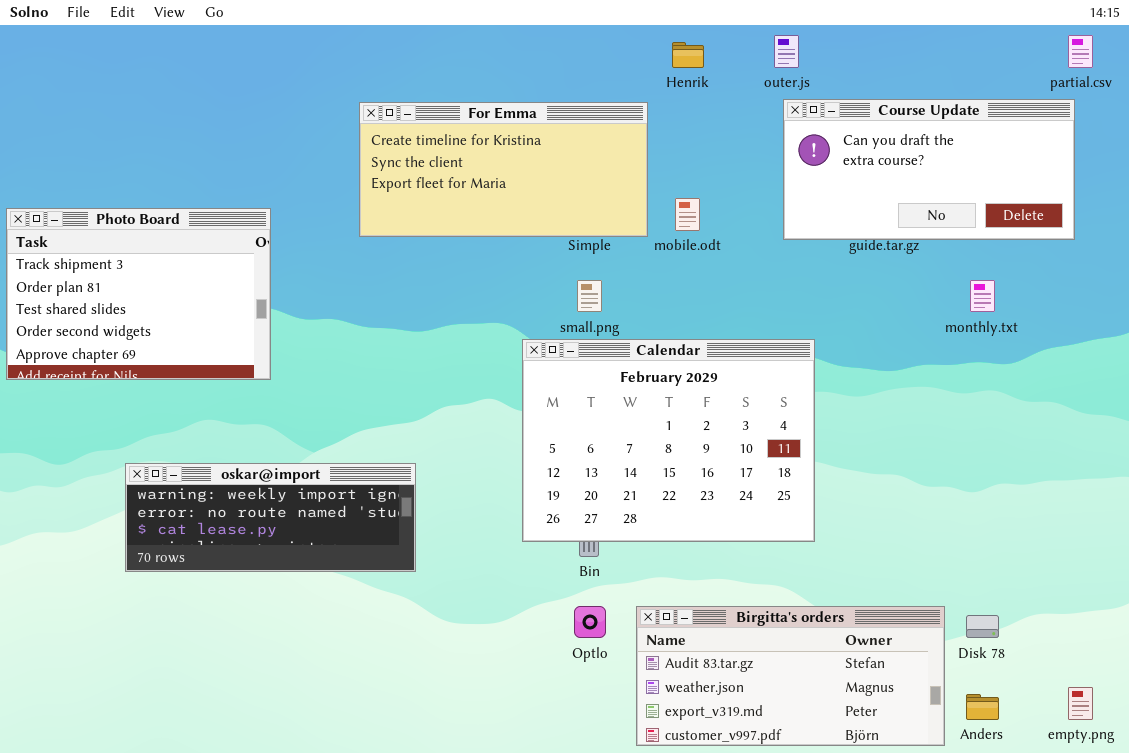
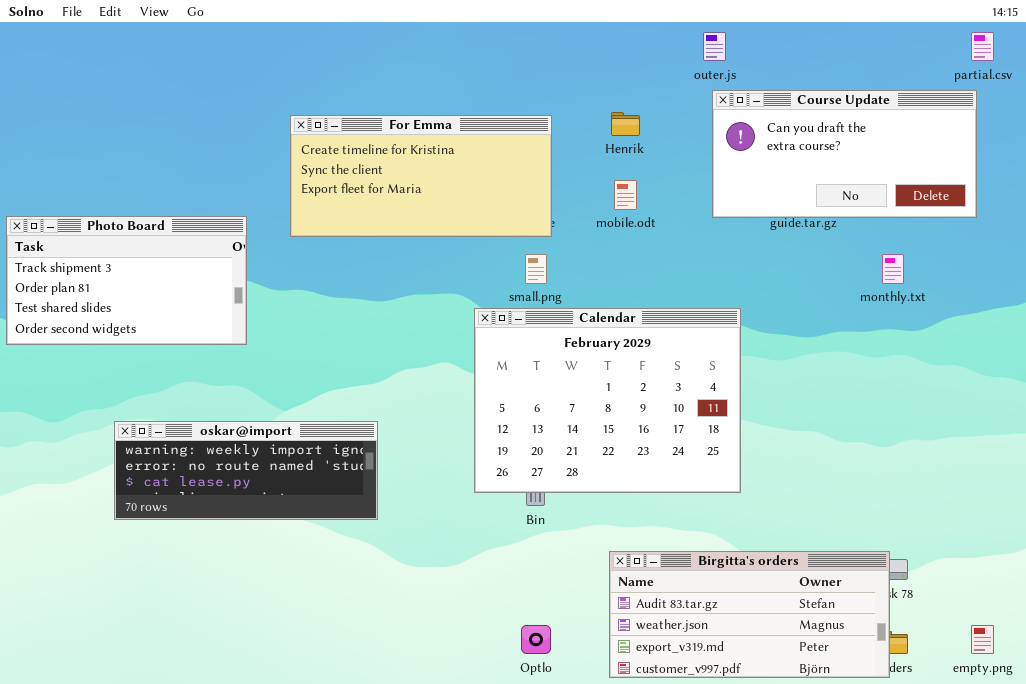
Henrik: [672,42,704,68] -> [611,112,640,136], moved
For Emma: [359,102,648,237] -> [290,115,552,237], moved
Photo Board: [6,208,271,380] -> [6,216,247,345], resized
Optlo: [574,606,606,638] -> [521,625,551,654], moved
Birgitta's orders: [636,606,945,746] -> [609,551,890,678], moved

